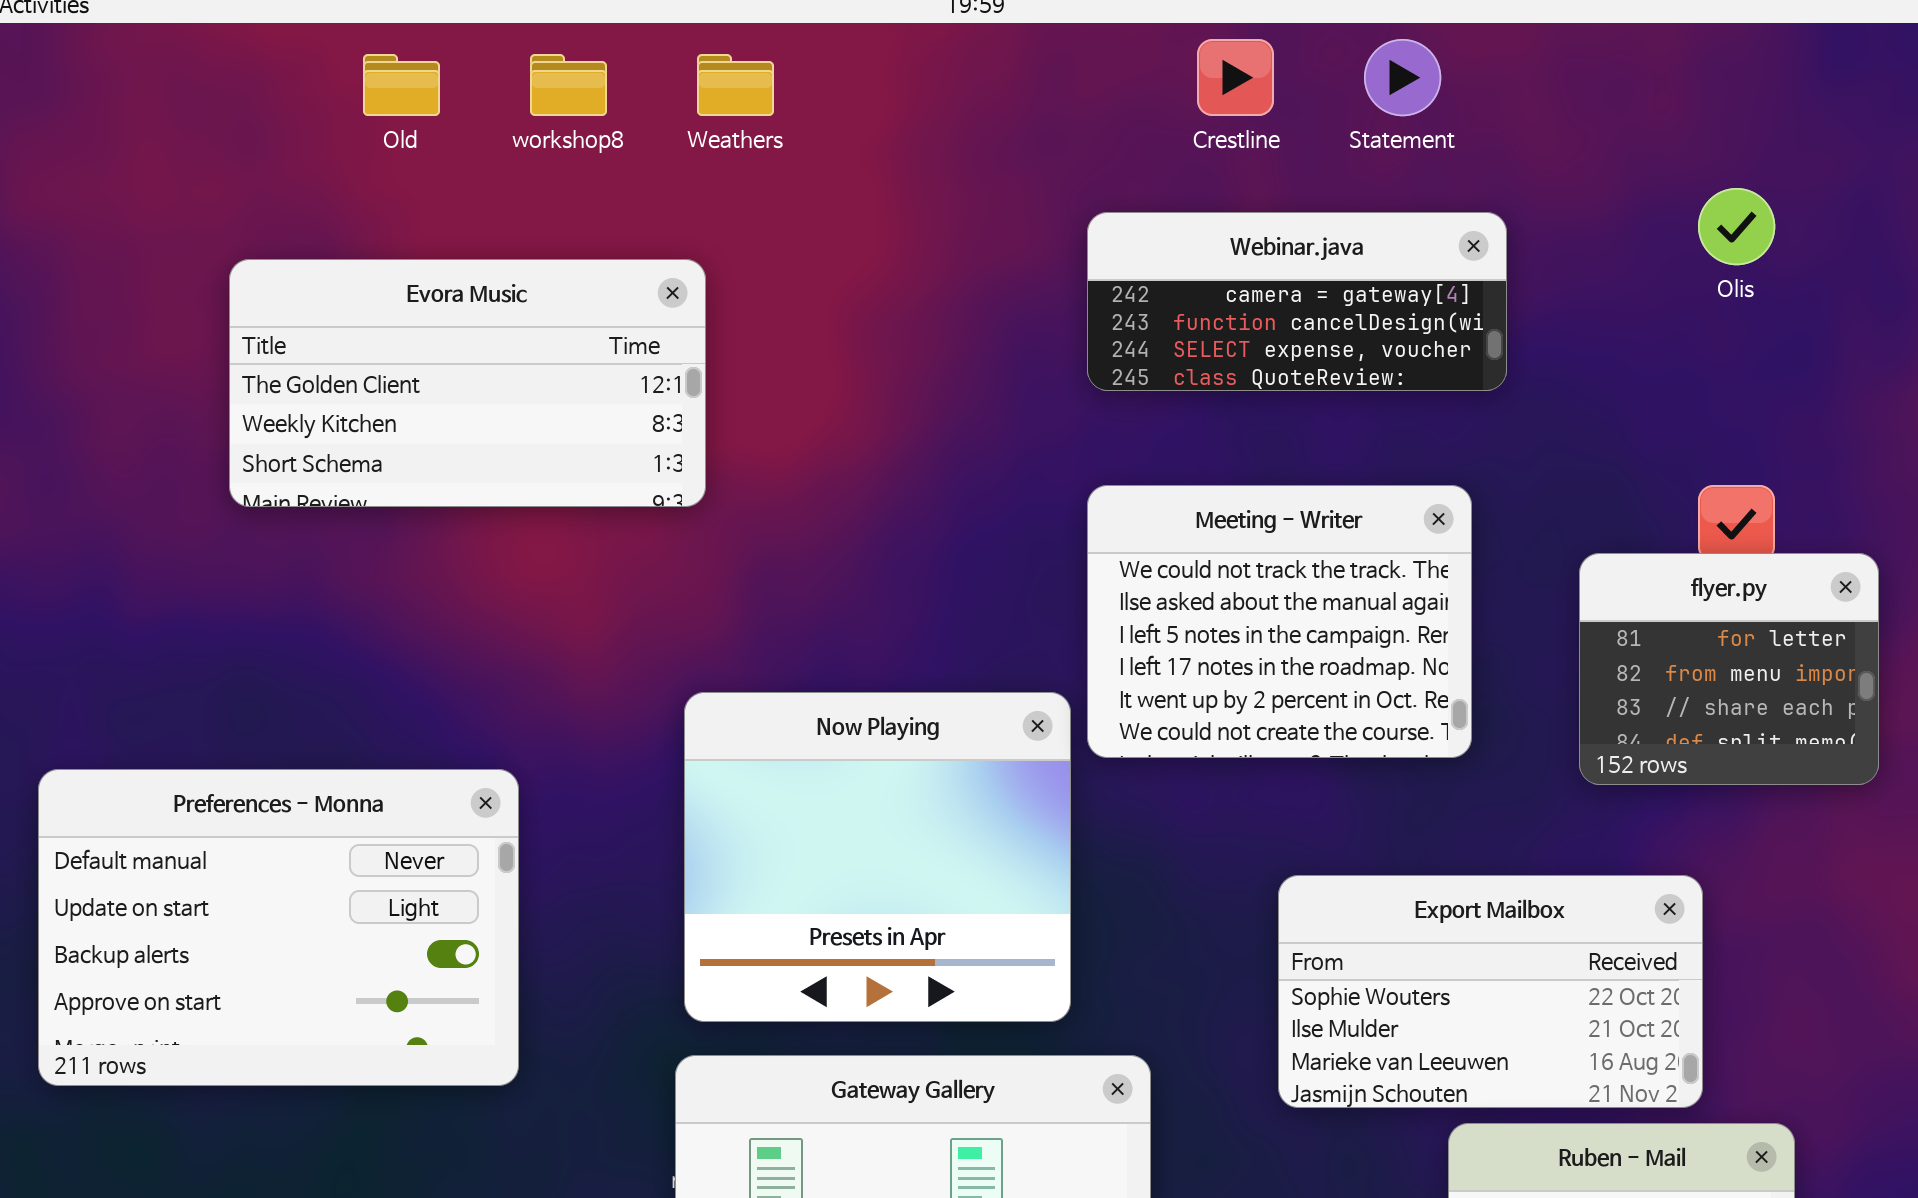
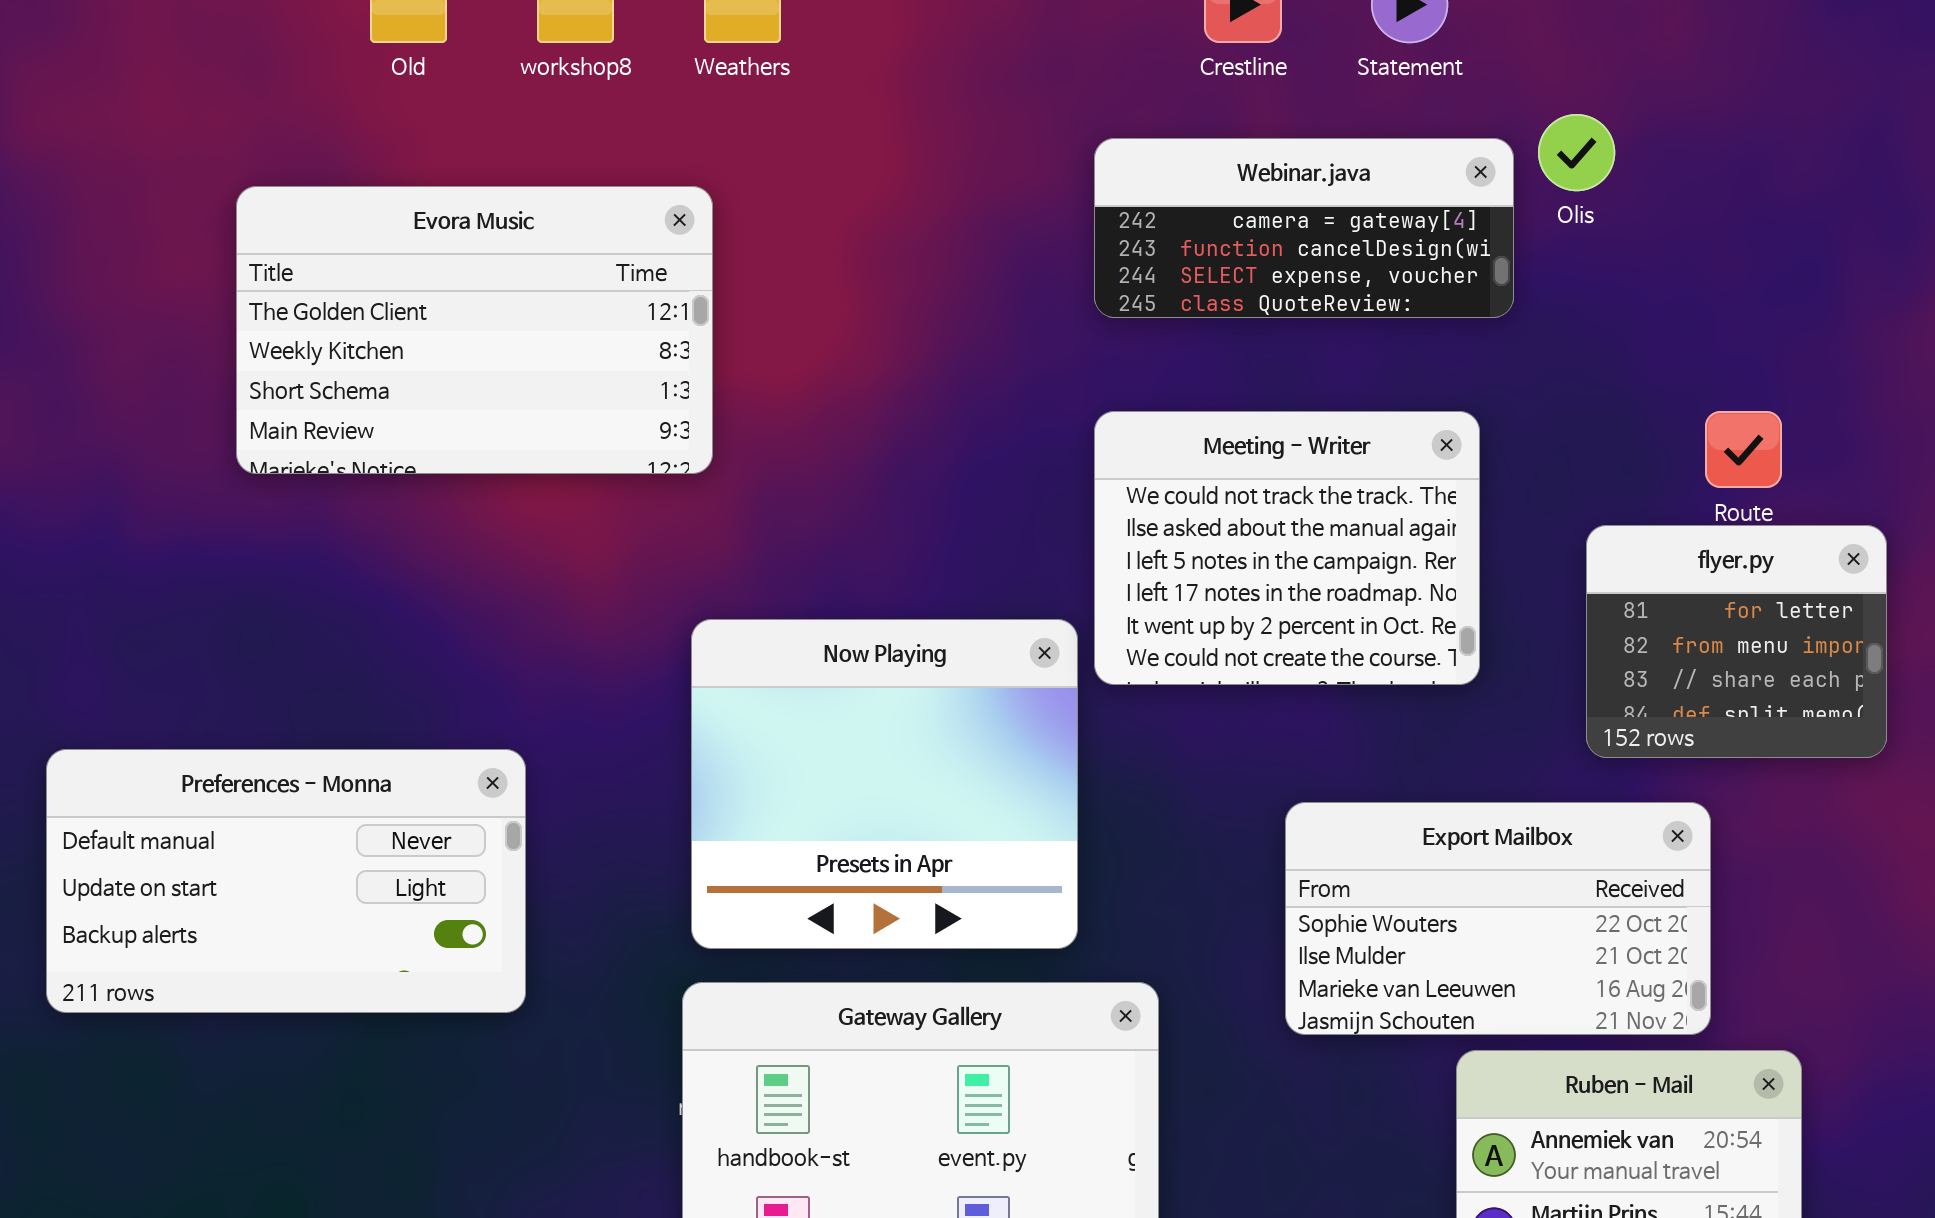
Olis: [1698,188,1775,265] -> [1538,114,1615,191], moved
Evora Music: [229,259,706,507] -> [236,186,713,474], resized
flyer.py: [1579,553,1879,785] -> [1586,525,1887,758], moved
Preferences - Monna: [38,769,519,1086] -> [46,749,526,1013], resized

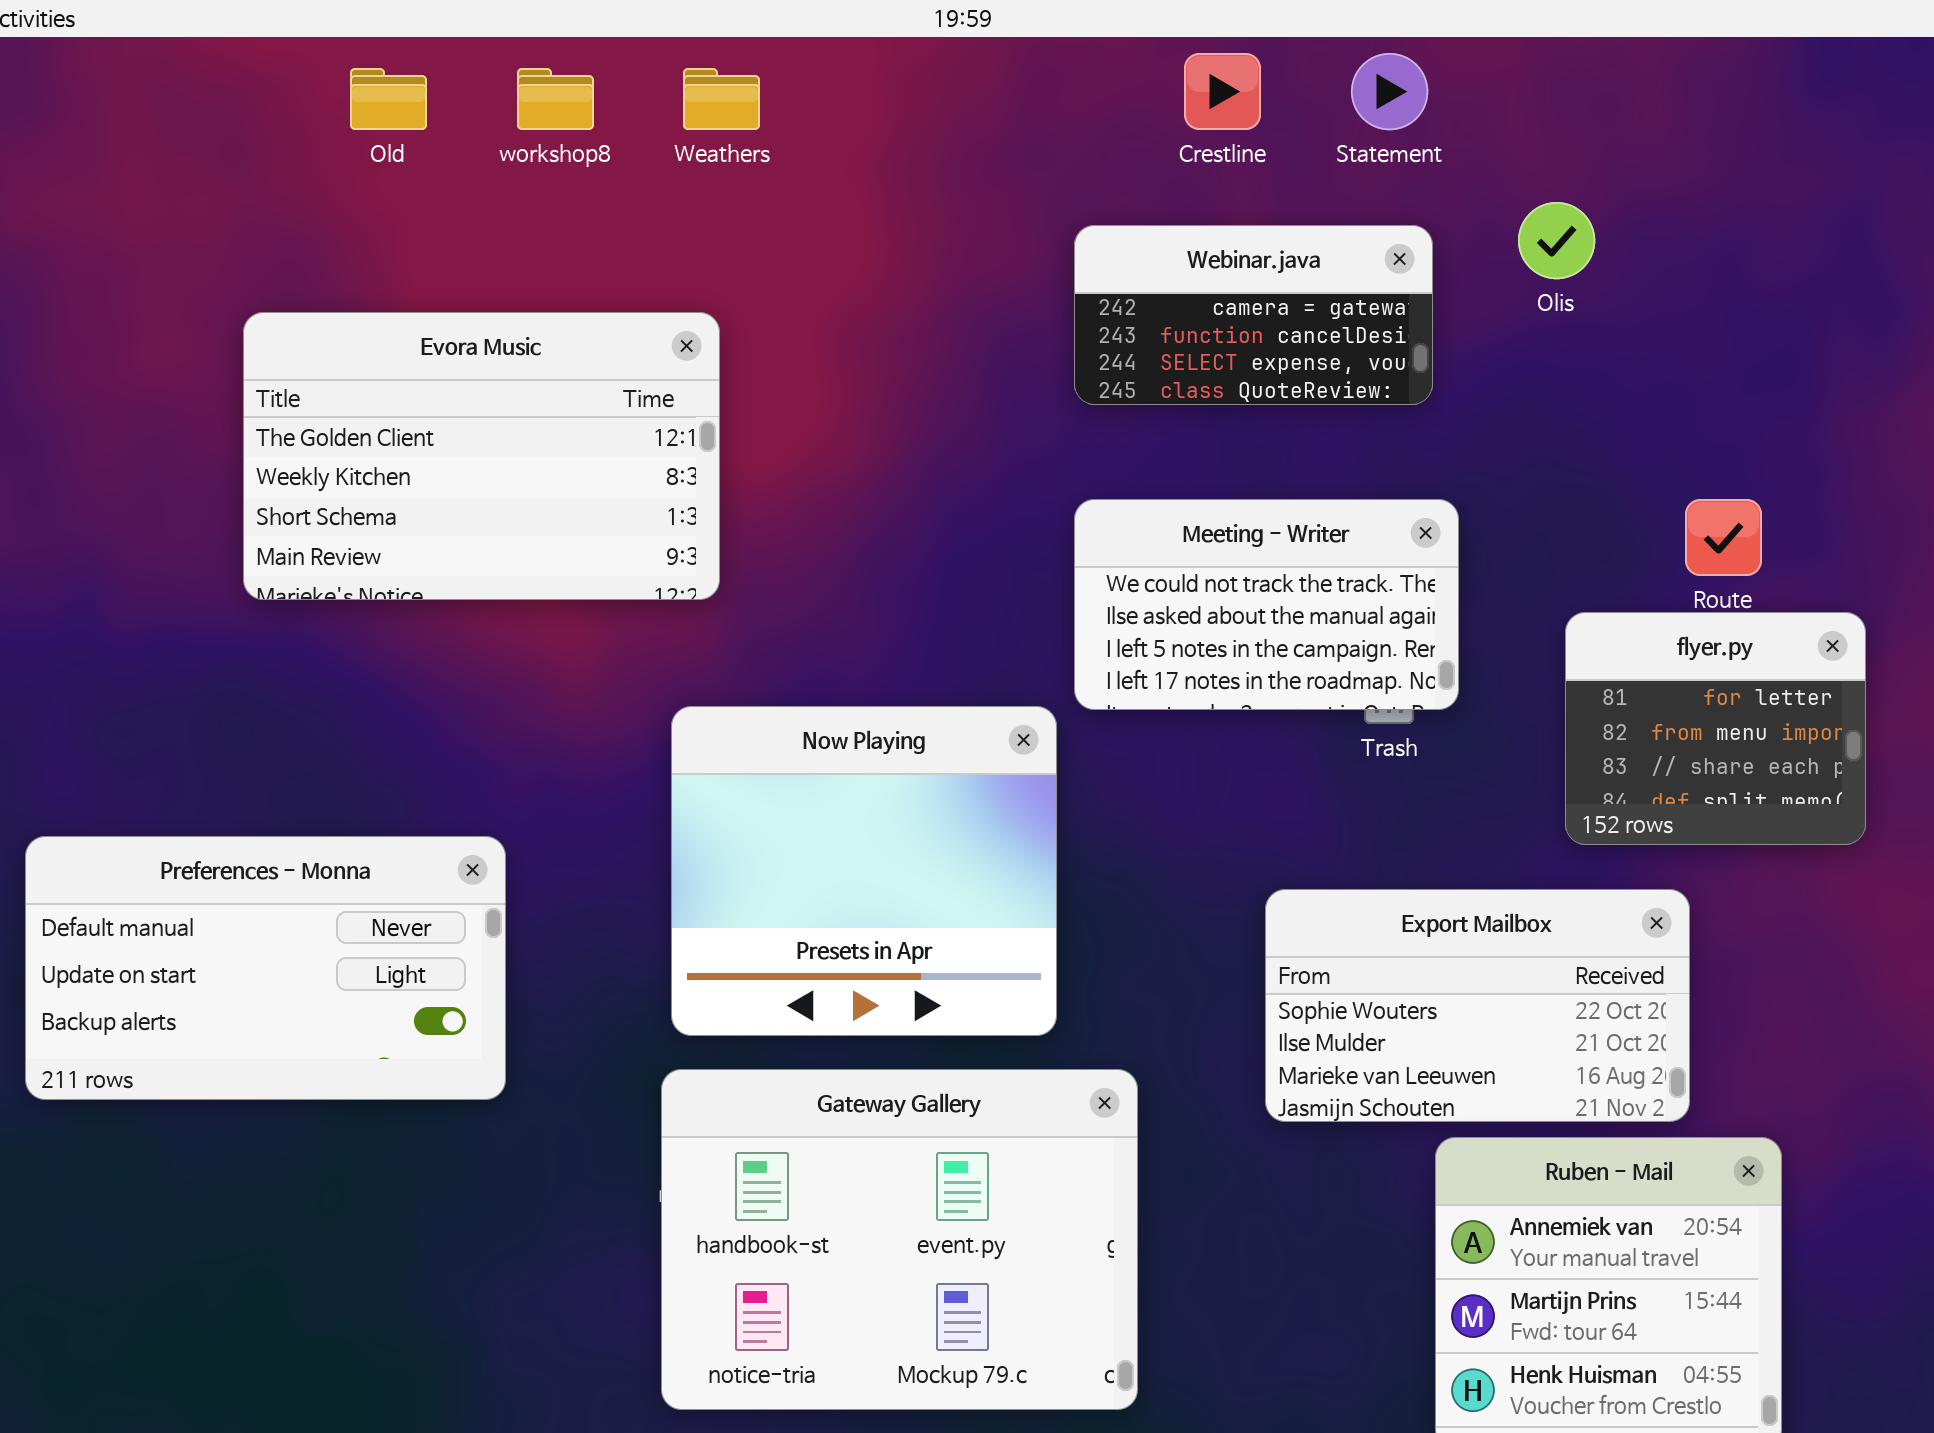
Webinar.java: [1094,138,1514,318] -> [1074,225,1433,405], resized
Evora Music: [236,186,713,474] -> [243,312,720,600], moved
Meeting - Writer: [1094,411,1480,685] -> [1074,499,1459,710], resized

